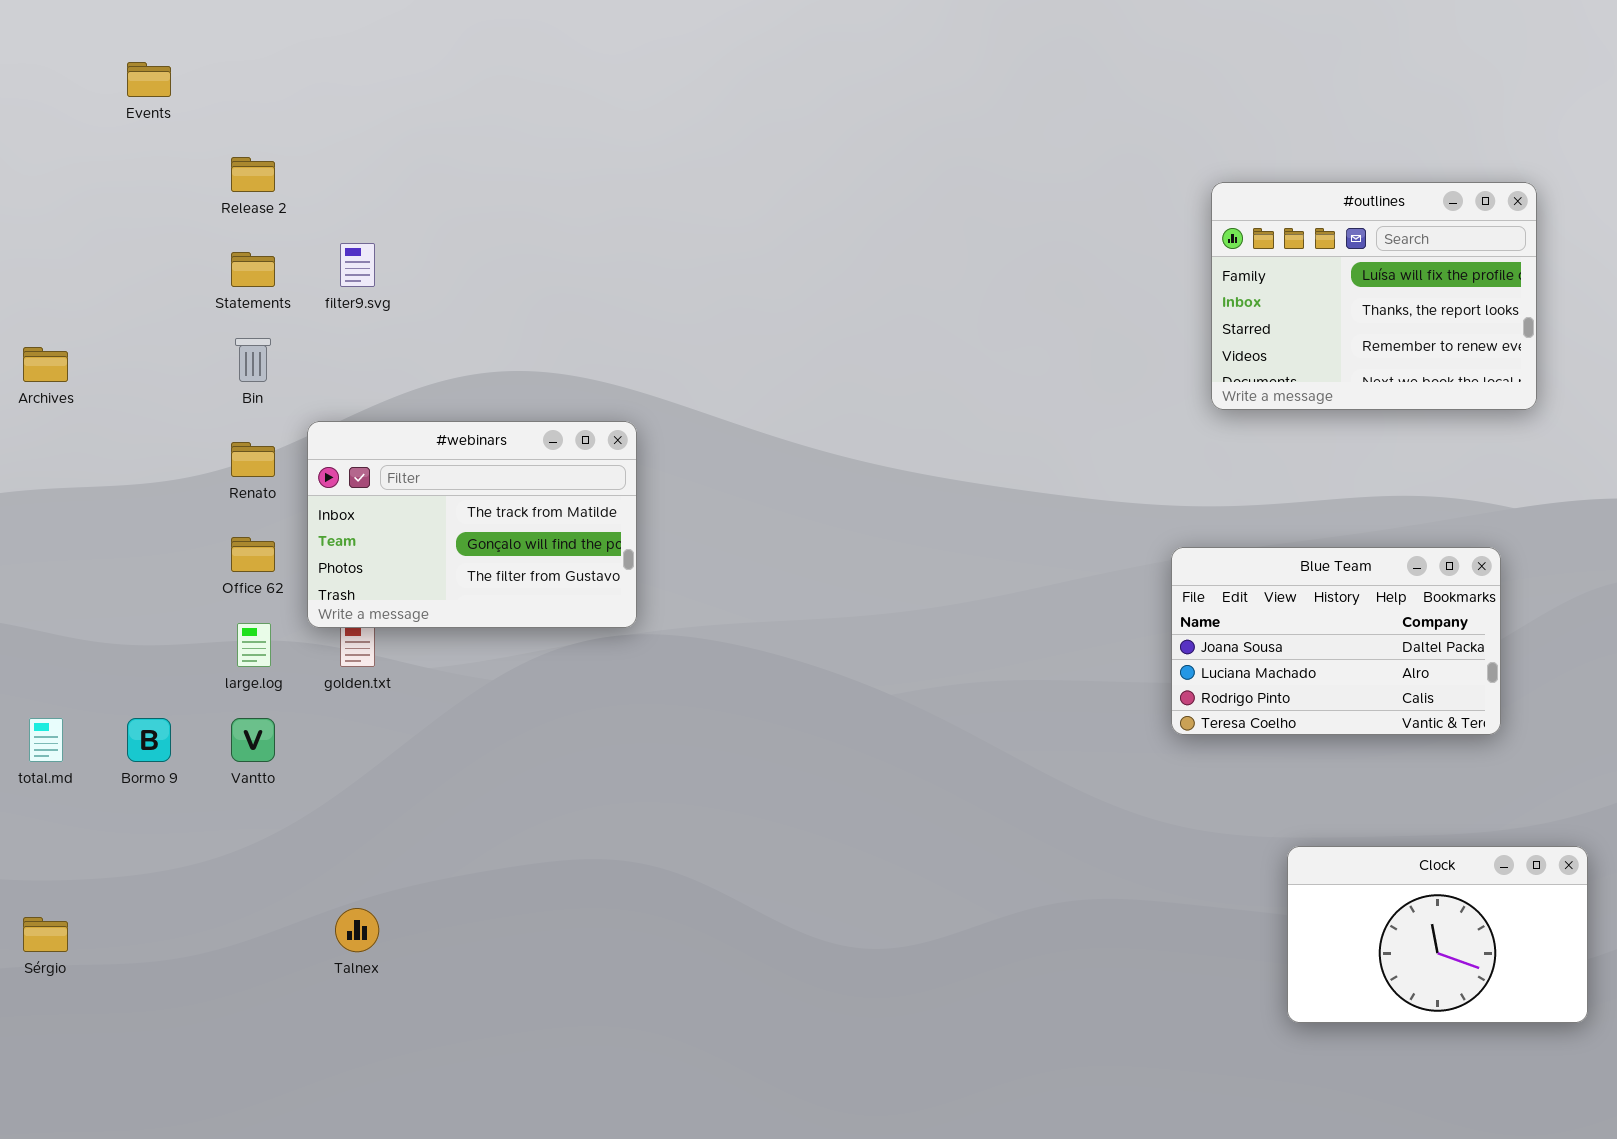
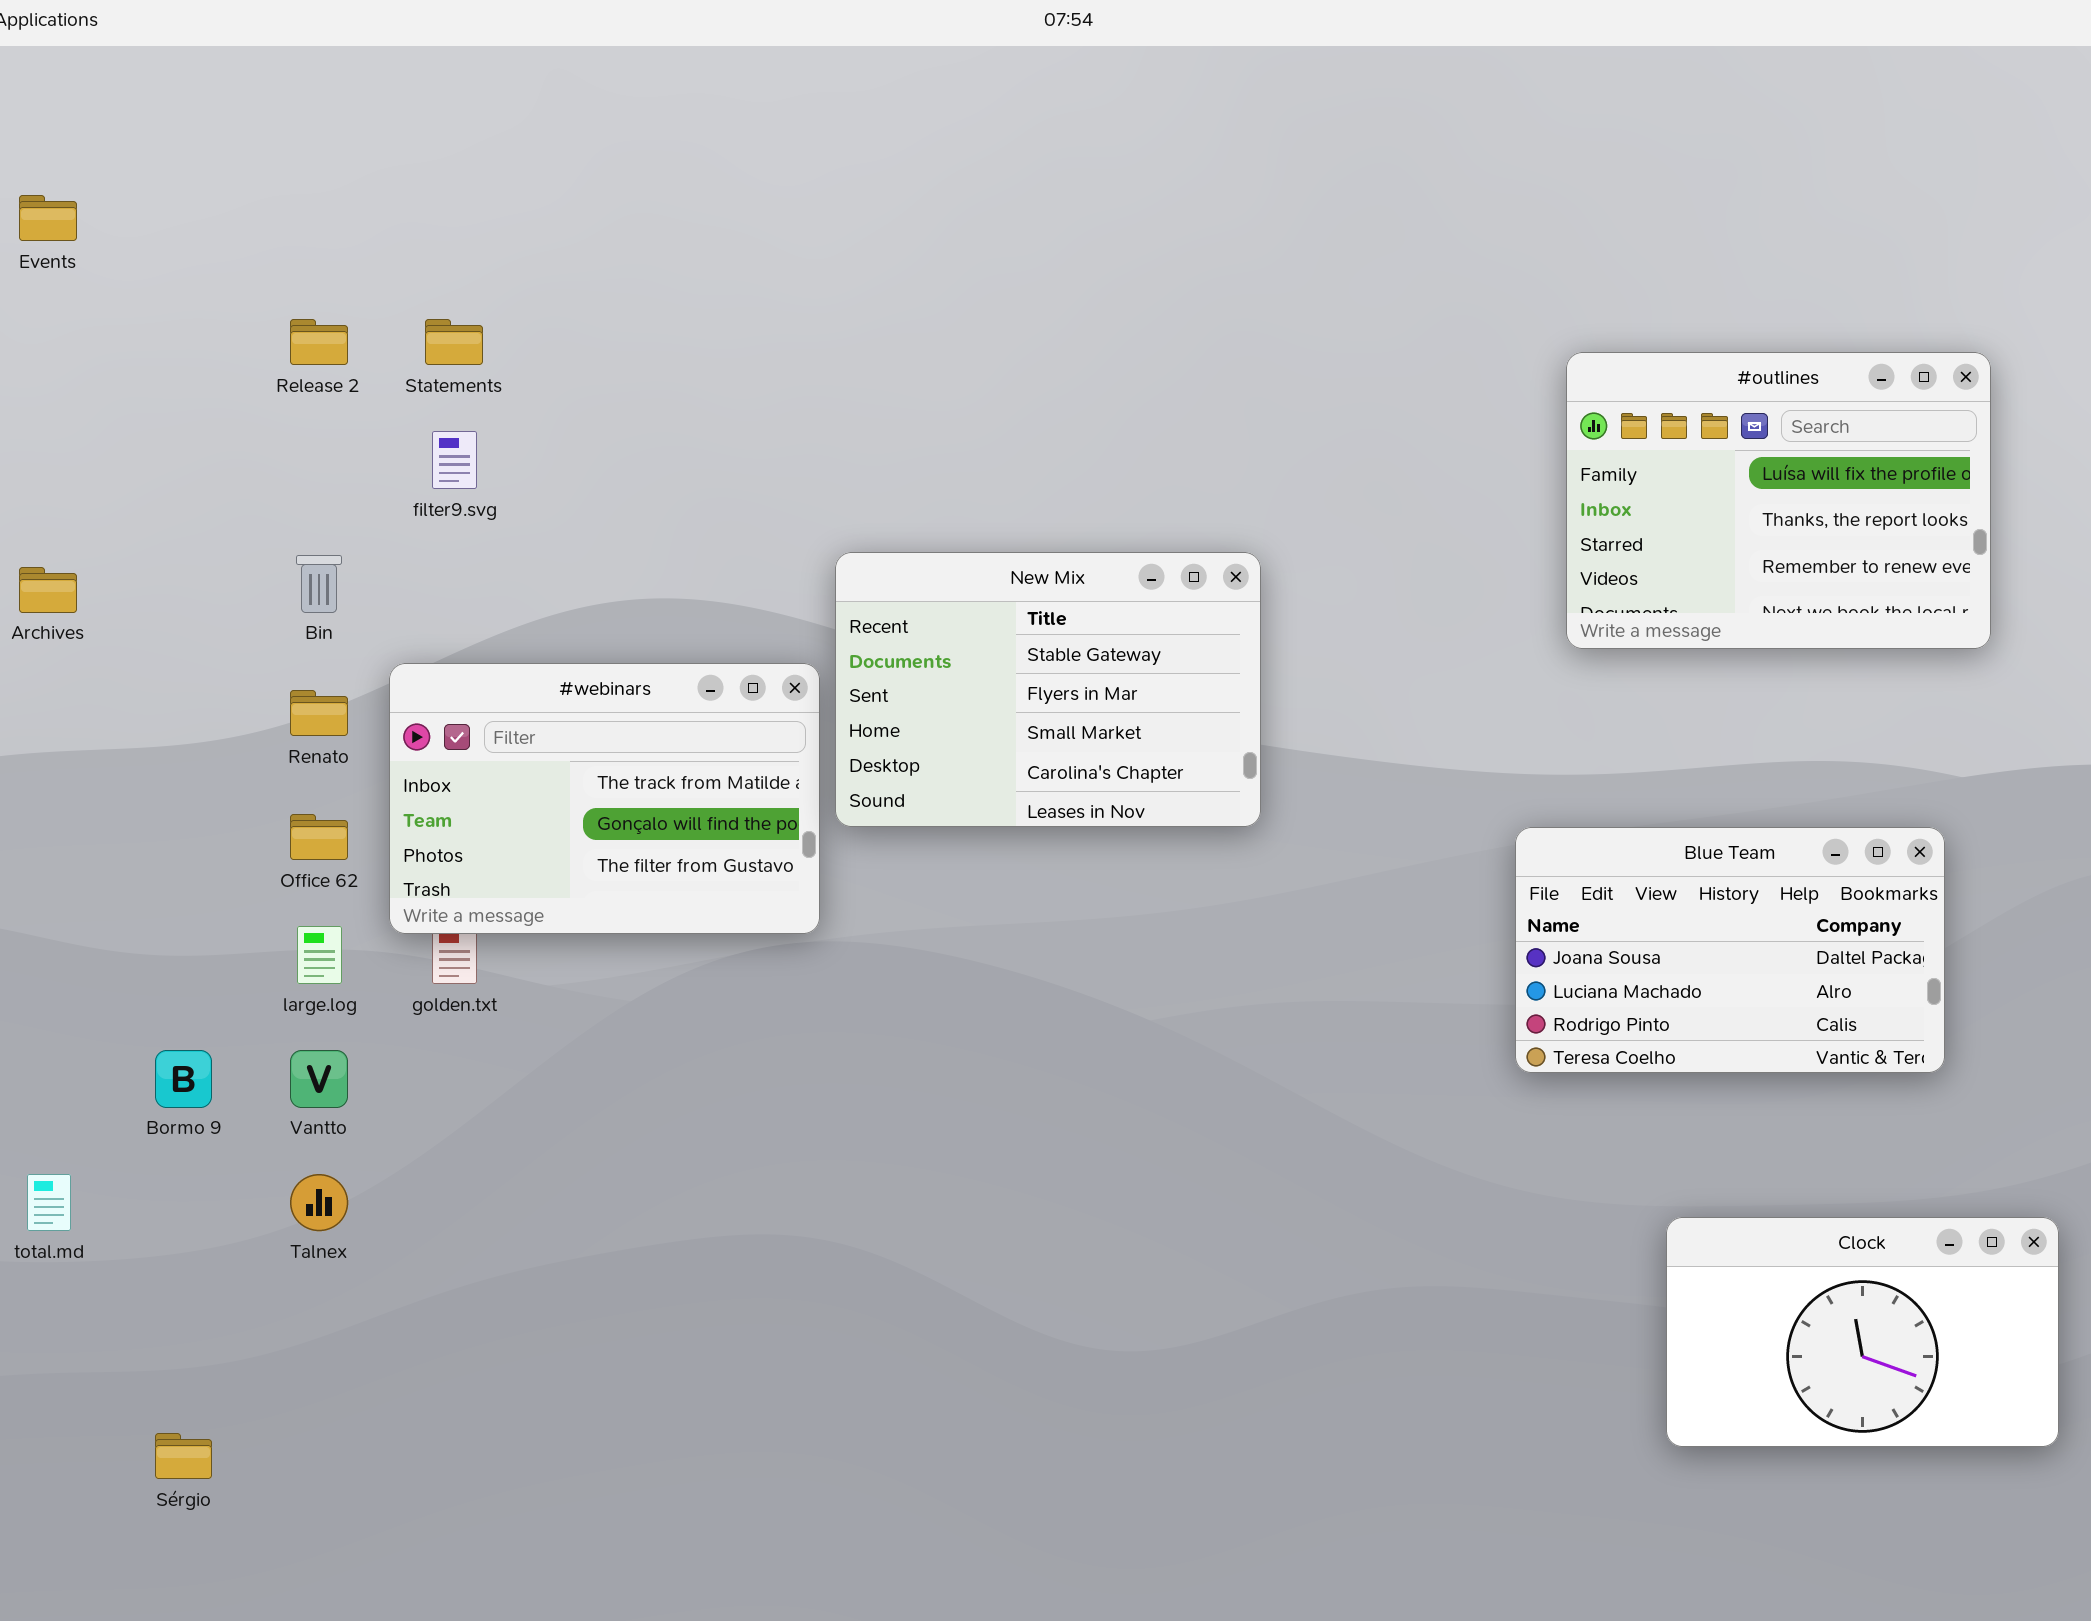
Events: [127,62,171,97] -> [19,195,77,241], moved
Statements: [231,252,275,287] -> [425,319,483,365], moved
New Mix: none -> [835,552,1261,827], opened
total.md: [29,718,63,762] -> [27,1174,71,1231], moved
Talnex: [335,908,379,952] -> [290,1174,348,1231], moved
Sérgio: [23,917,68,952] -> [155,1433,212,1479], moved

